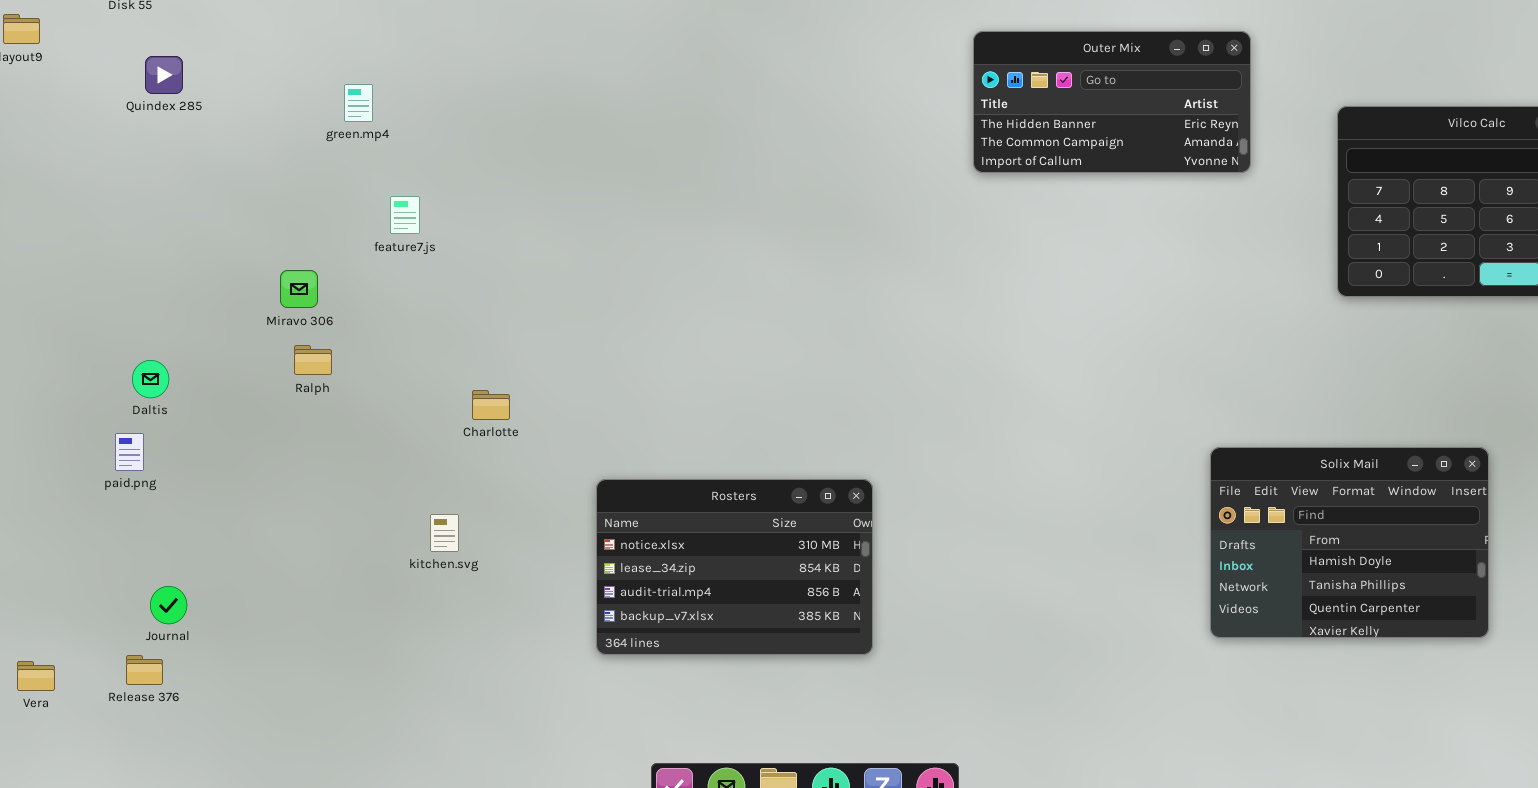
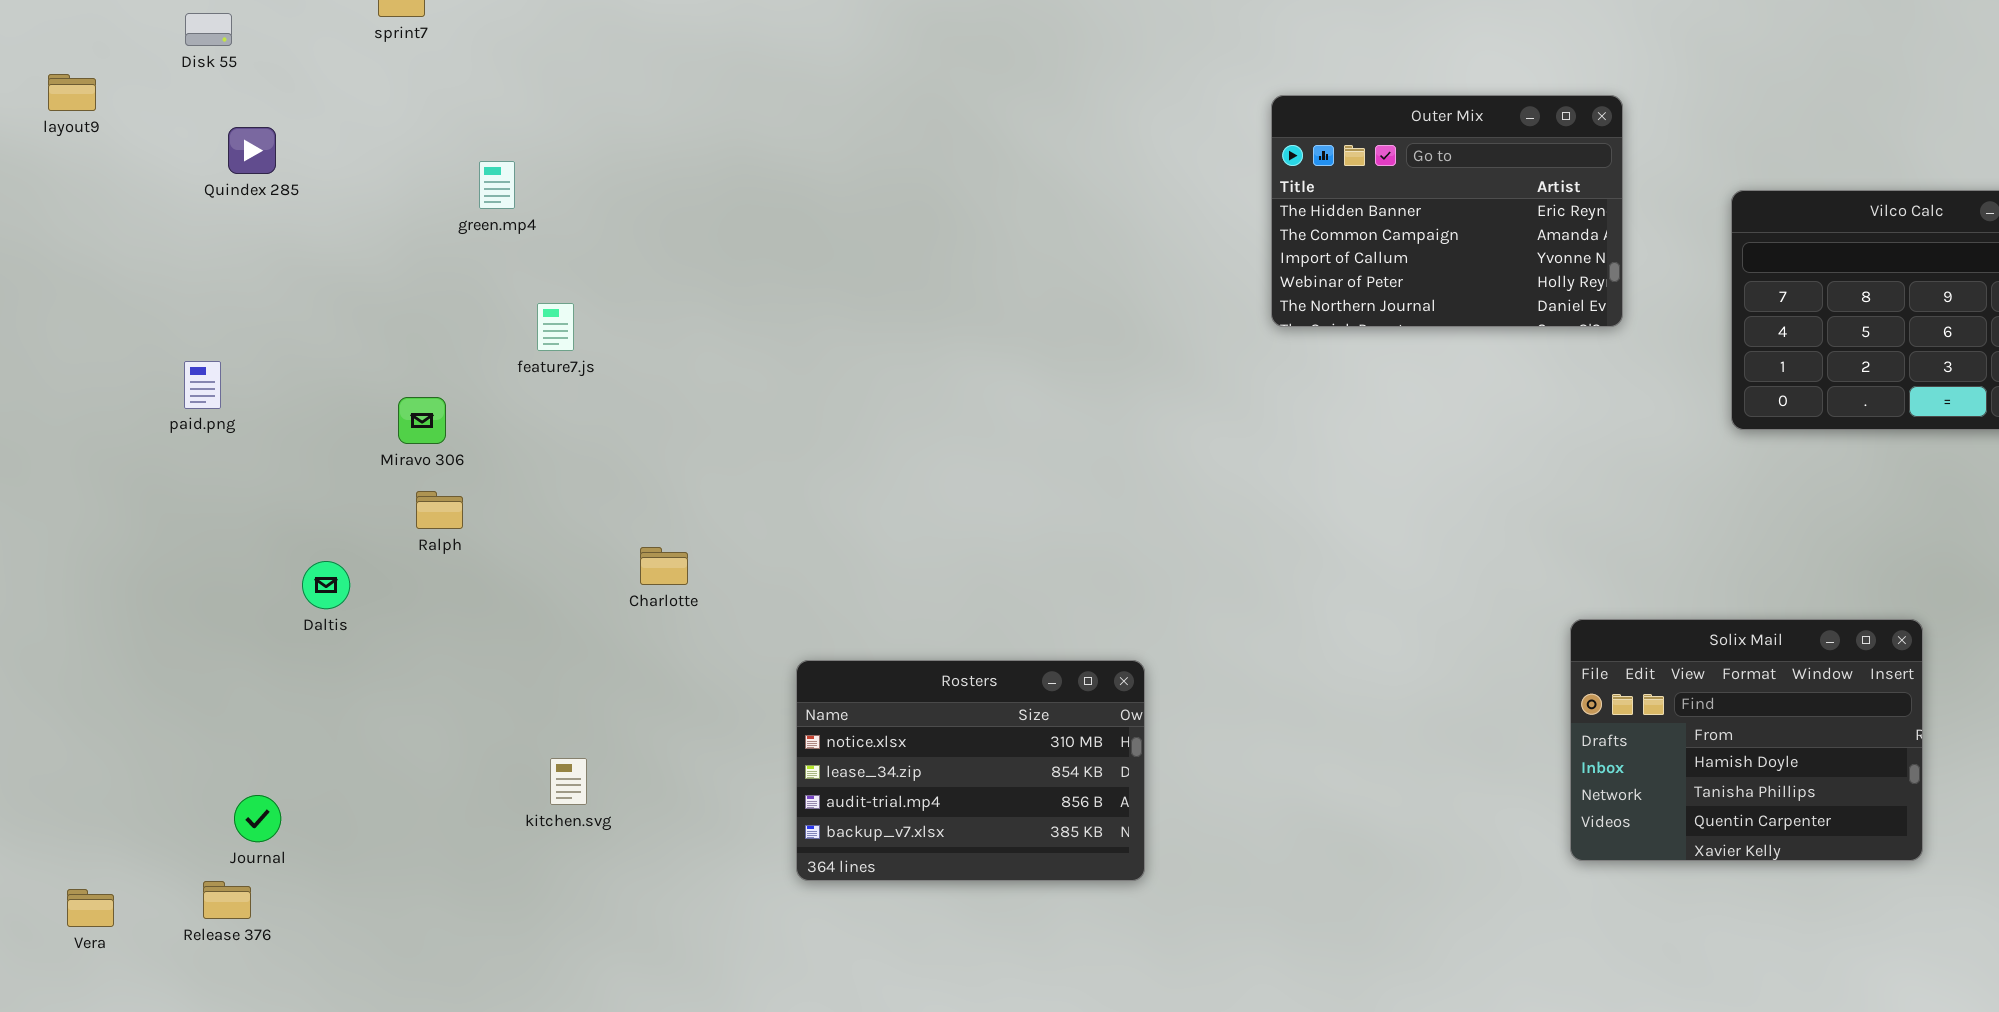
Outer Mix: [973,31,1251,173] -> [1271,95,1623,327], resized
Daltis: [132,360,169,398] -> [302,561,350,609], moved
paid.png: [115,433,144,471] -> [184,361,221,409], moved
kitchen.svg: [430,514,459,552] -> [550,758,587,805], moved

